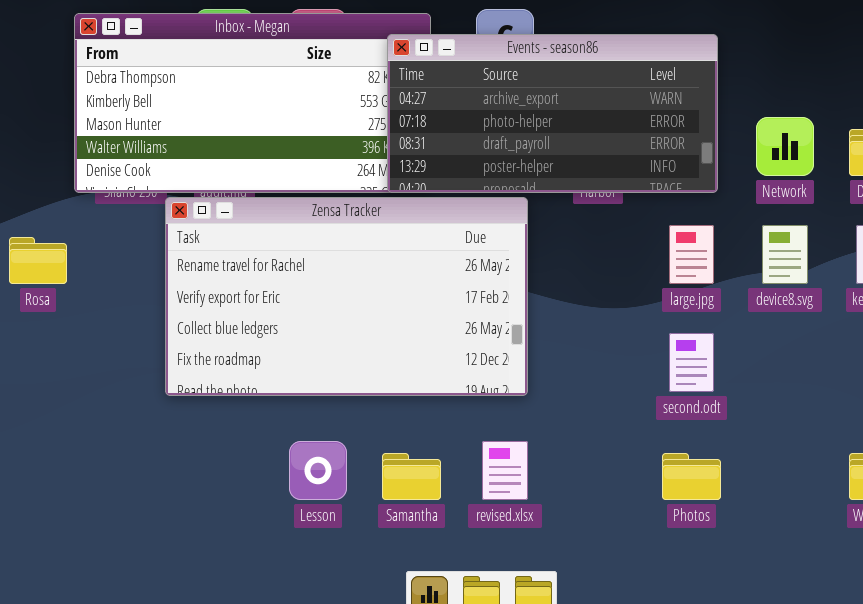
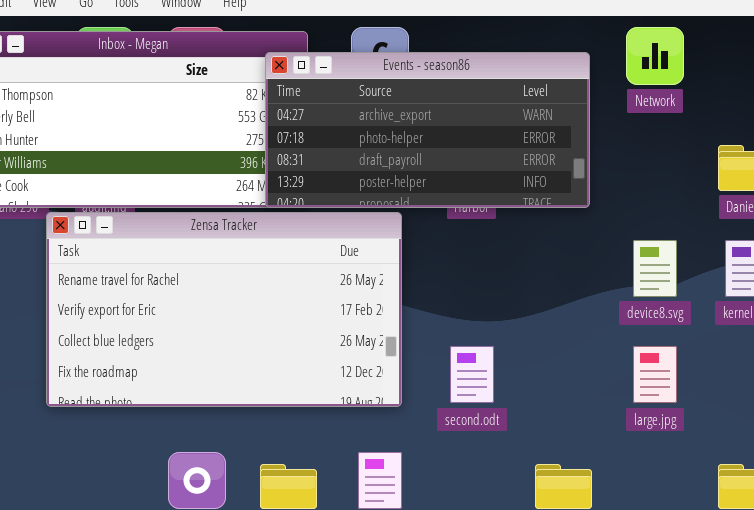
Network: [756,117,814,176] -> [626,27,684,85], moved
large.jpg: [669,225,714,284] -> [633,346,677,403], moved
second.odt: [669,333,714,392] -> [450,346,494,403], moved

